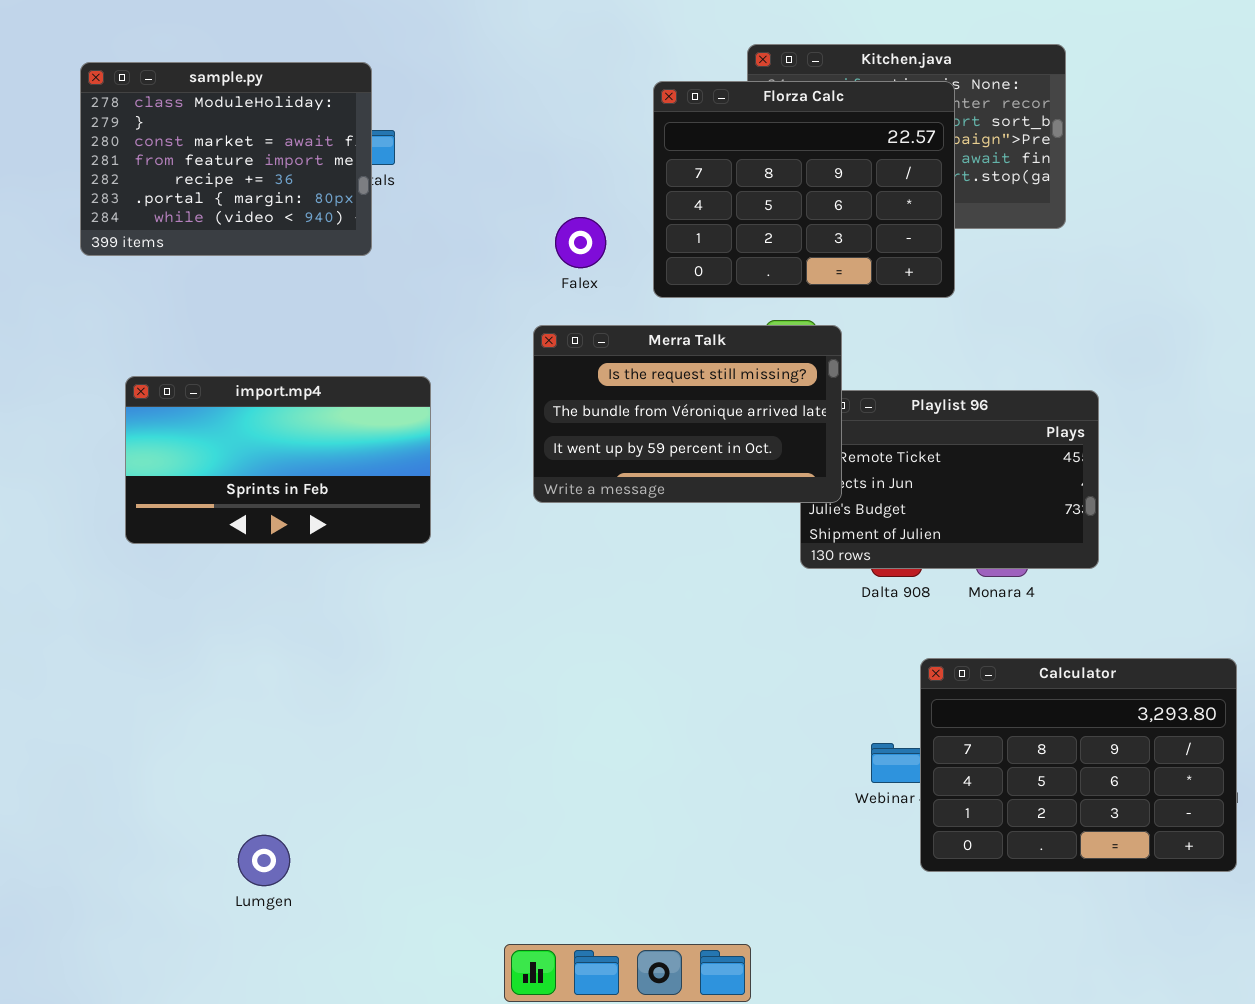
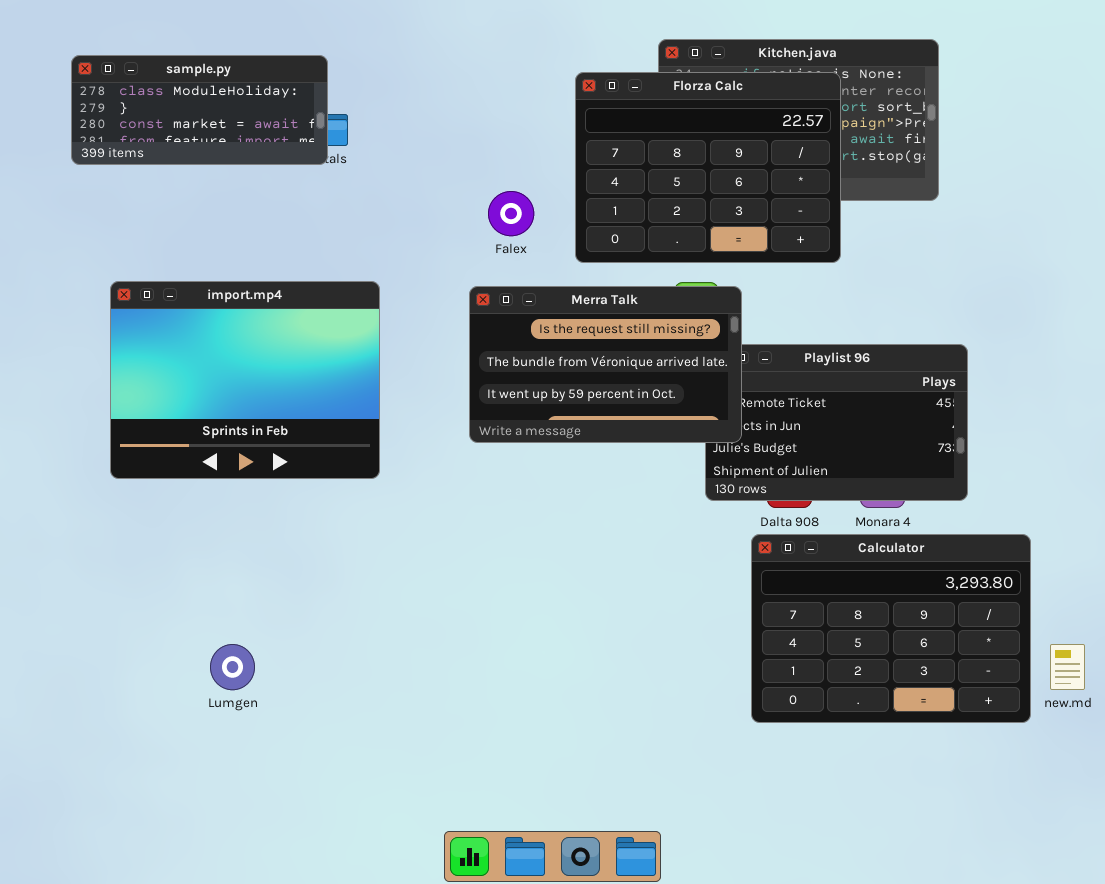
sample.py: [80,62,372,256] -> [71,55,328,165], resized
import.mp4: [125,376,431,544] -> [110,281,380,479], resized
Calculator: [920,658,1237,872] -> [751,534,1031,723], moved
Lumgen: [238,835,290,886] -> [210,644,255,690], moved

